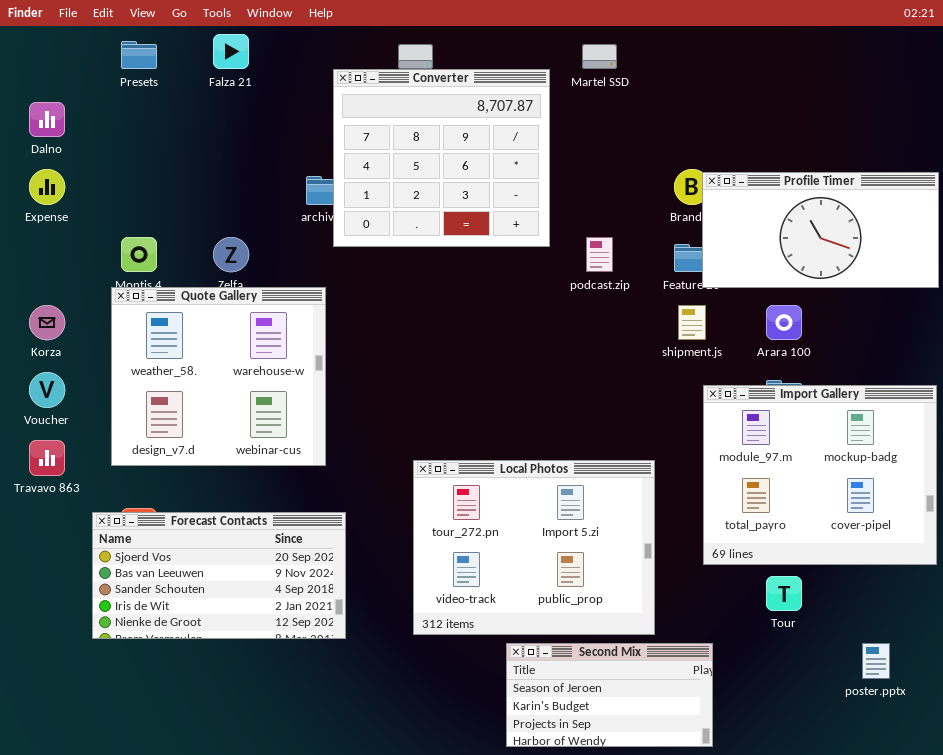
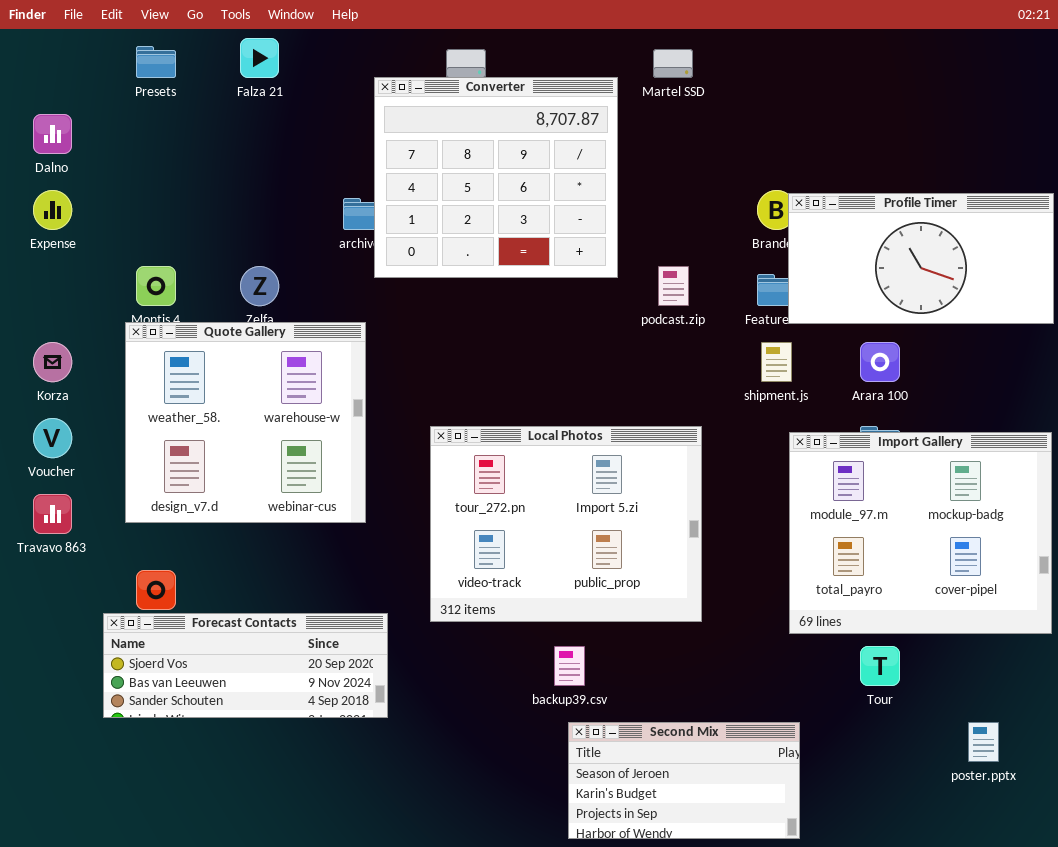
Local Photos: [413,460,655,635] -> [430,426,702,622], moved
Forecast Contacts: [92,512,346,639] -> [103,613,388,718], resized

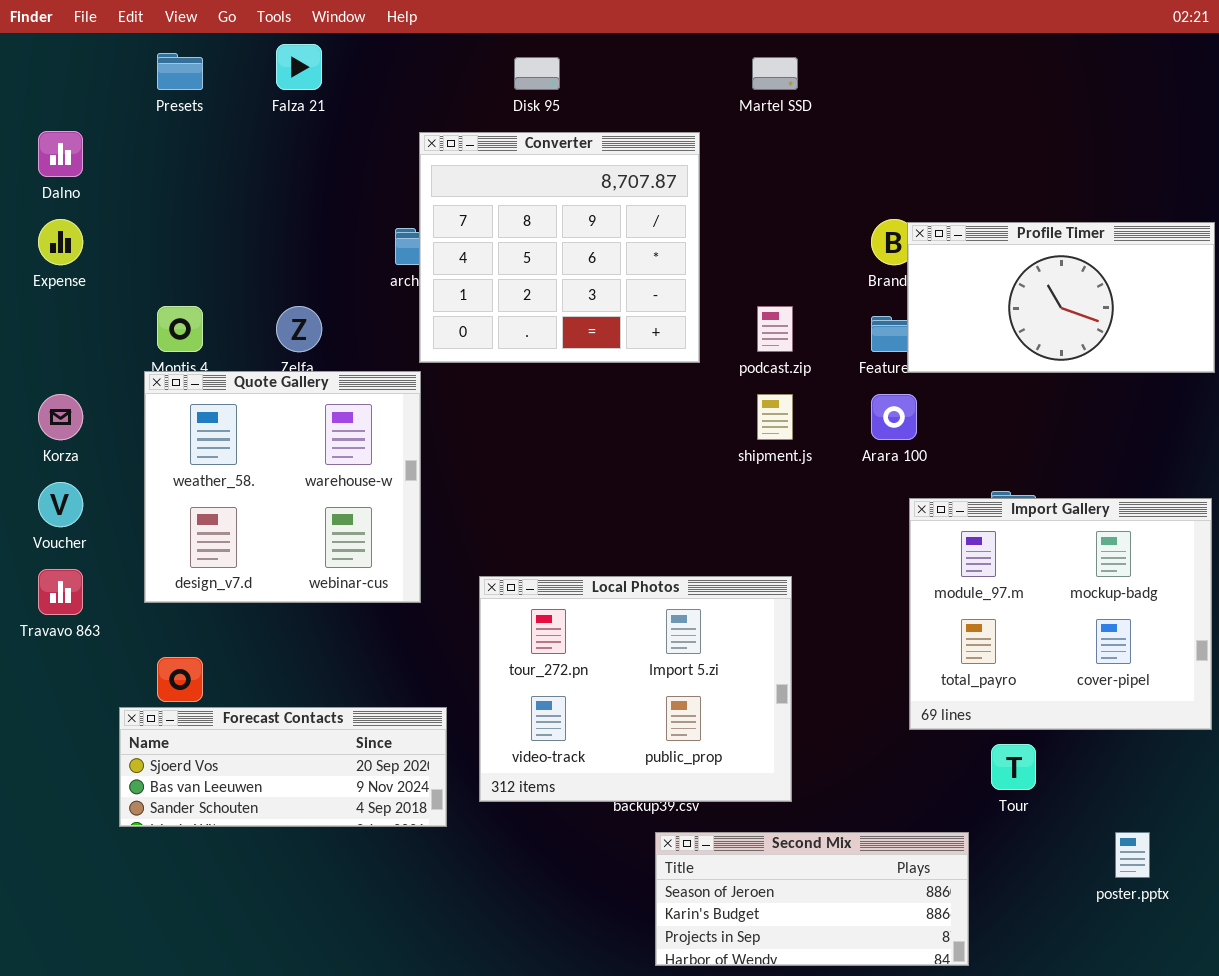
Converter: [374,77,618,278] -> [419,132,700,363], moved
shipment.js: [761,342,792,382] -> [757,394,793,440], moved
Arara 100: [860,342,900,382] -> [871,394,917,440], moved
Local Photos: [430,426,702,622] -> [479,576,792,802], moved
Second Mix: [568,722,800,839] -> [655,832,969,966], resized

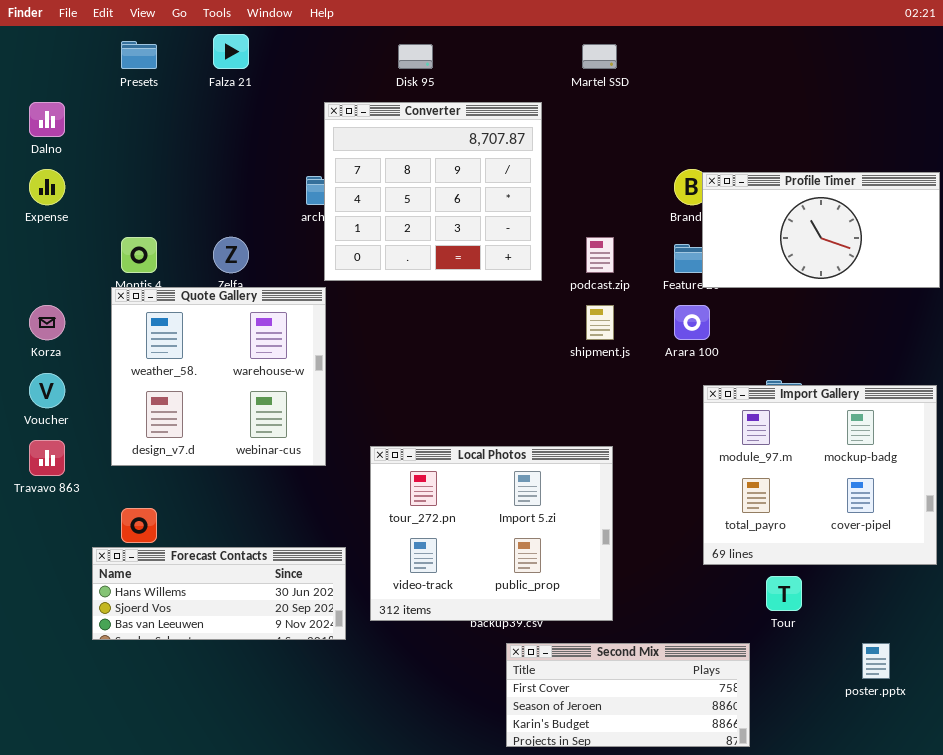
Forecast Contacts: [119,707,447,827] -> [92,547,346,640], scrolled up 1 row
Second Mix: [655,832,969,966] -> [506,643,750,747], scrolled up 1 row

